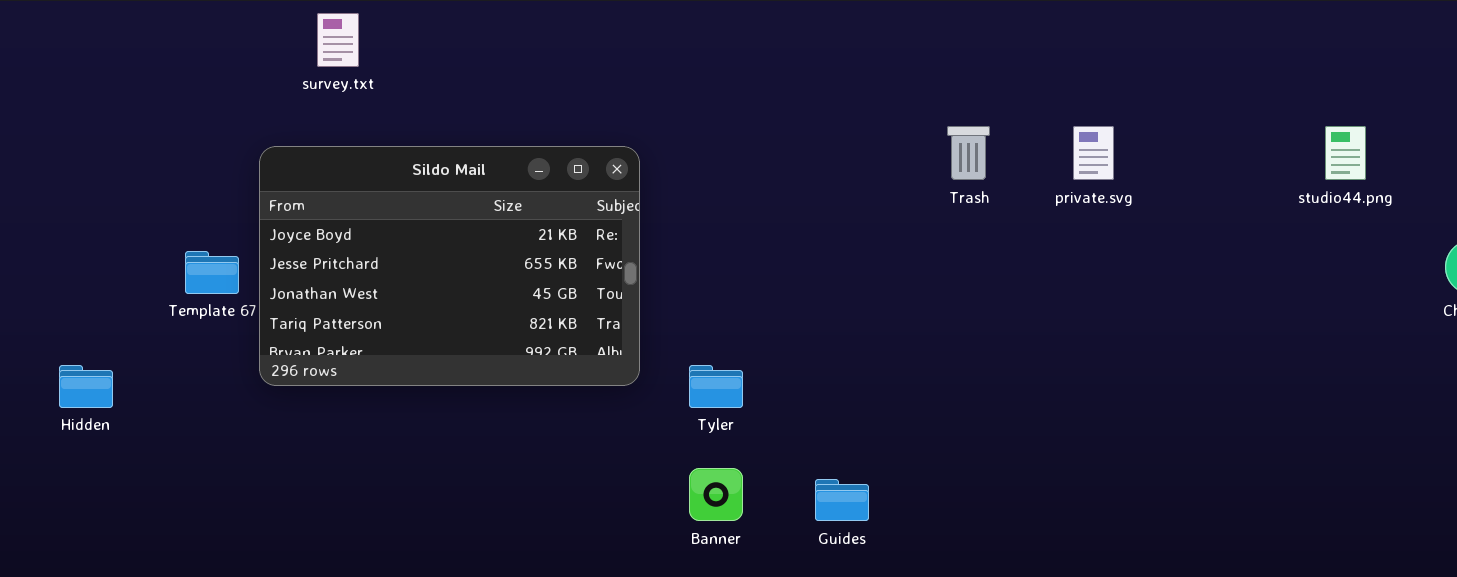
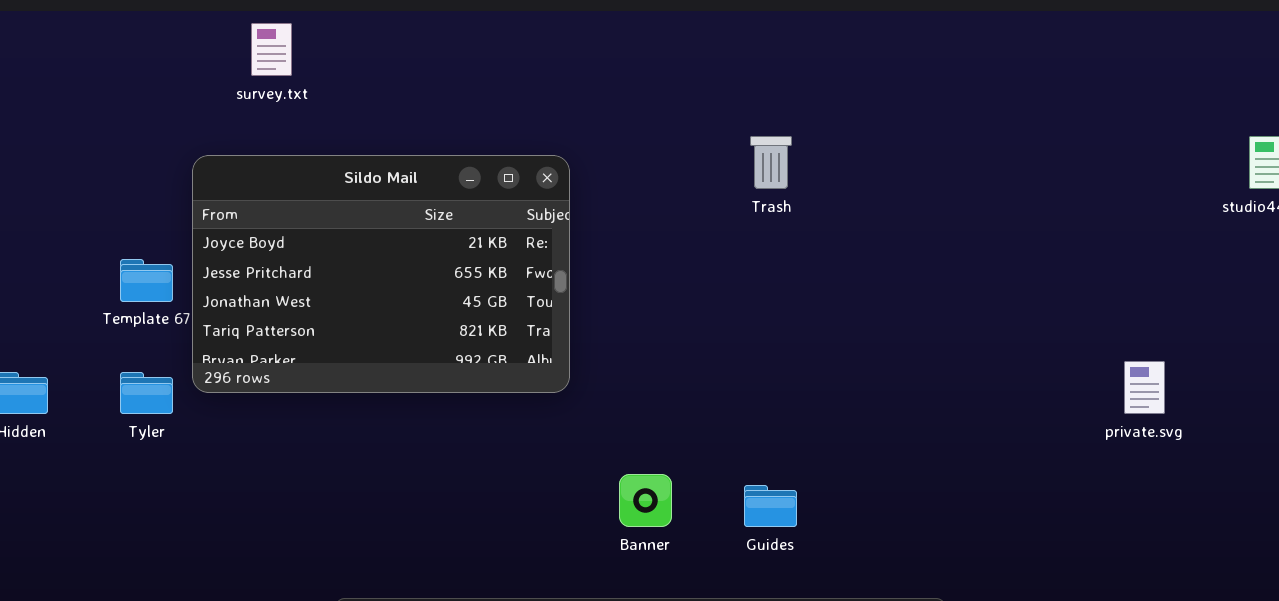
Trash: [947,126,990,180] -> [750,136,792,189], moved
private.svg: [1073,126,1114,180] -> [1124,361,1165,414], moved
Tyler: [689,365,743,408] -> [120,372,173,414], moved

